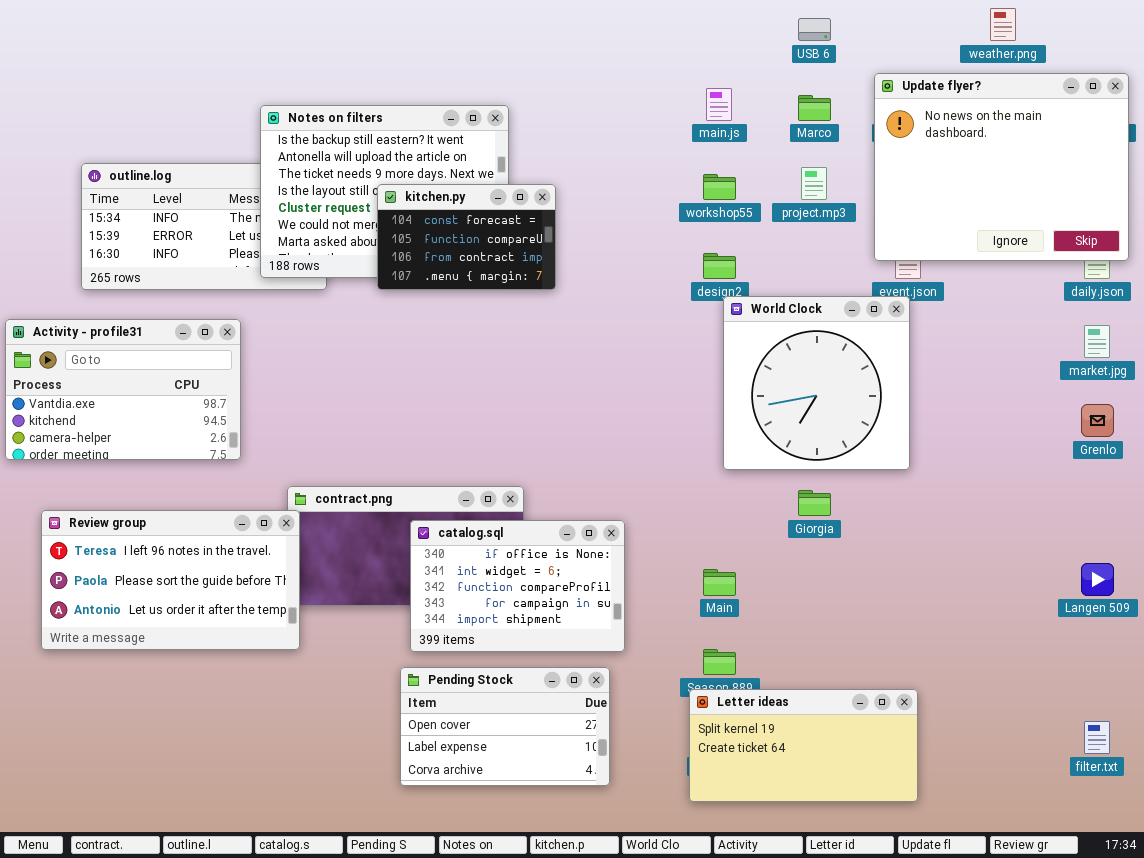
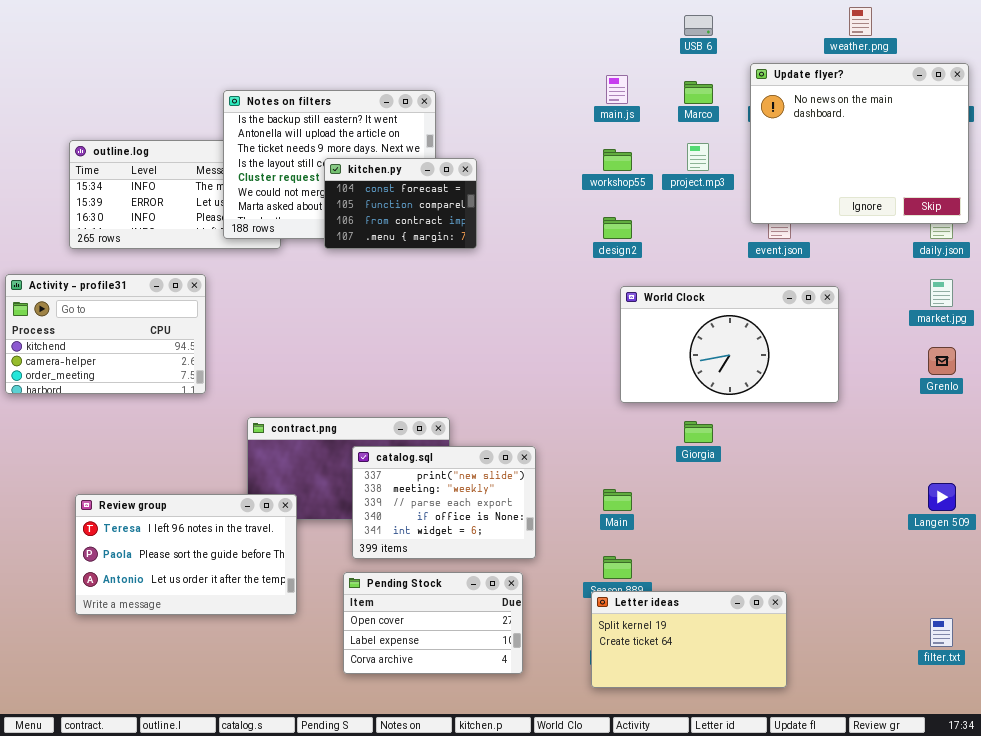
World Clock: [723,296,910,470] -> [620,286,839,403], resized
Activity - profile31: [5,319,241,460] -> [5,274,206,394], scrolled down 1 row
Review group: [41,510,300,650] -> [75,494,297,615], moved
catalog.sql: [410,520,625,652] -> [352,446,536,559], scrolled up 3 rows

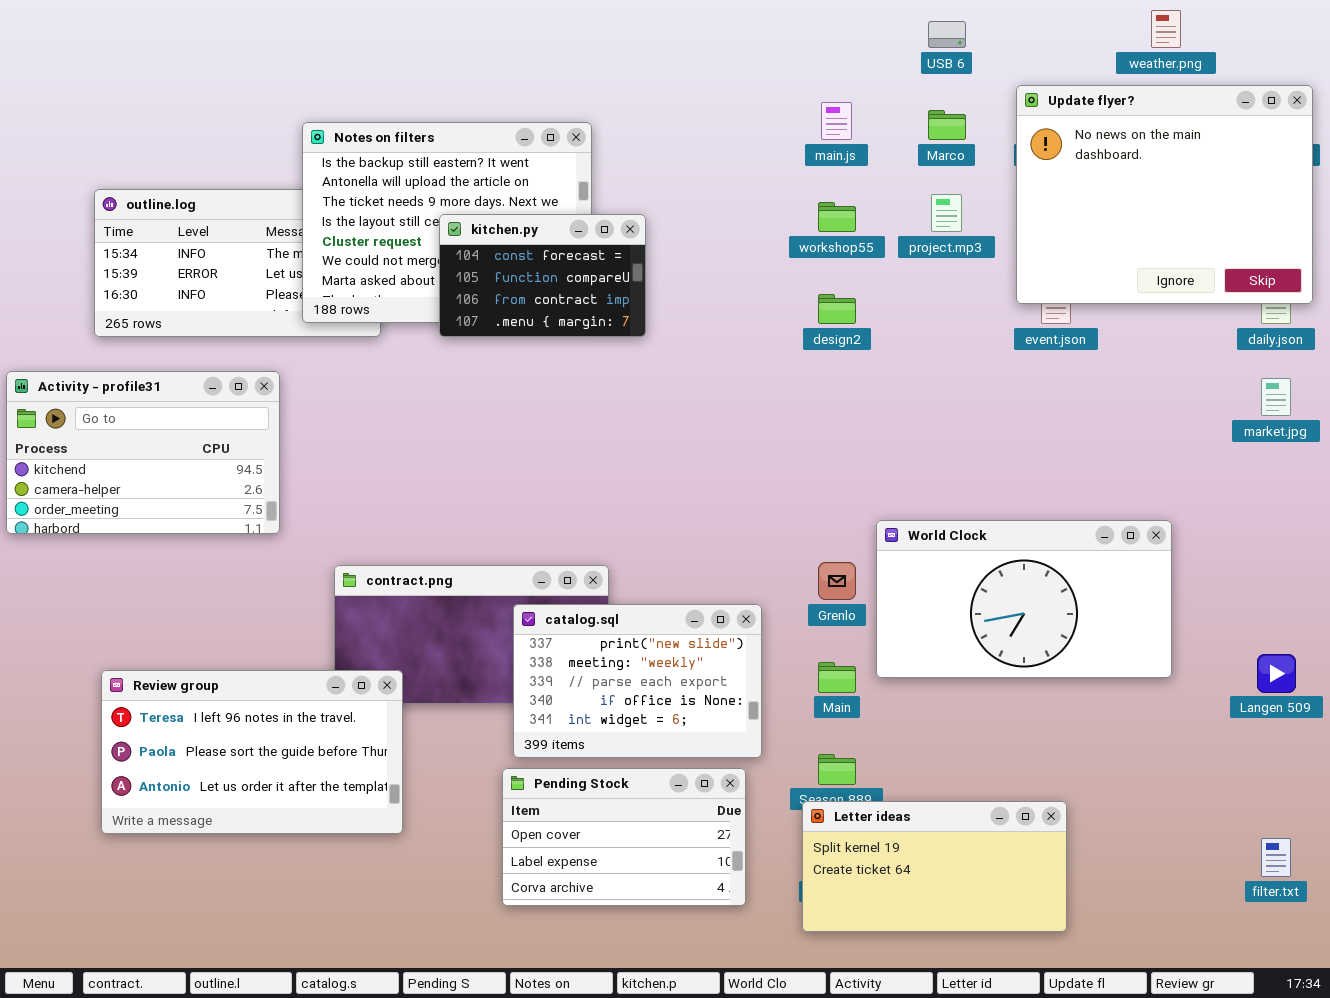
World Clock: [620,286,839,403] -> [876,520,1172,678], moved
Grenlo: [928,347,956,375] -> [818,562,856,600], moved
catalog.sql: [352,446,536,559] -> [513,604,762,758], moved
Pending Stock: [343,572,523,674] -> [502,768,746,906], moved

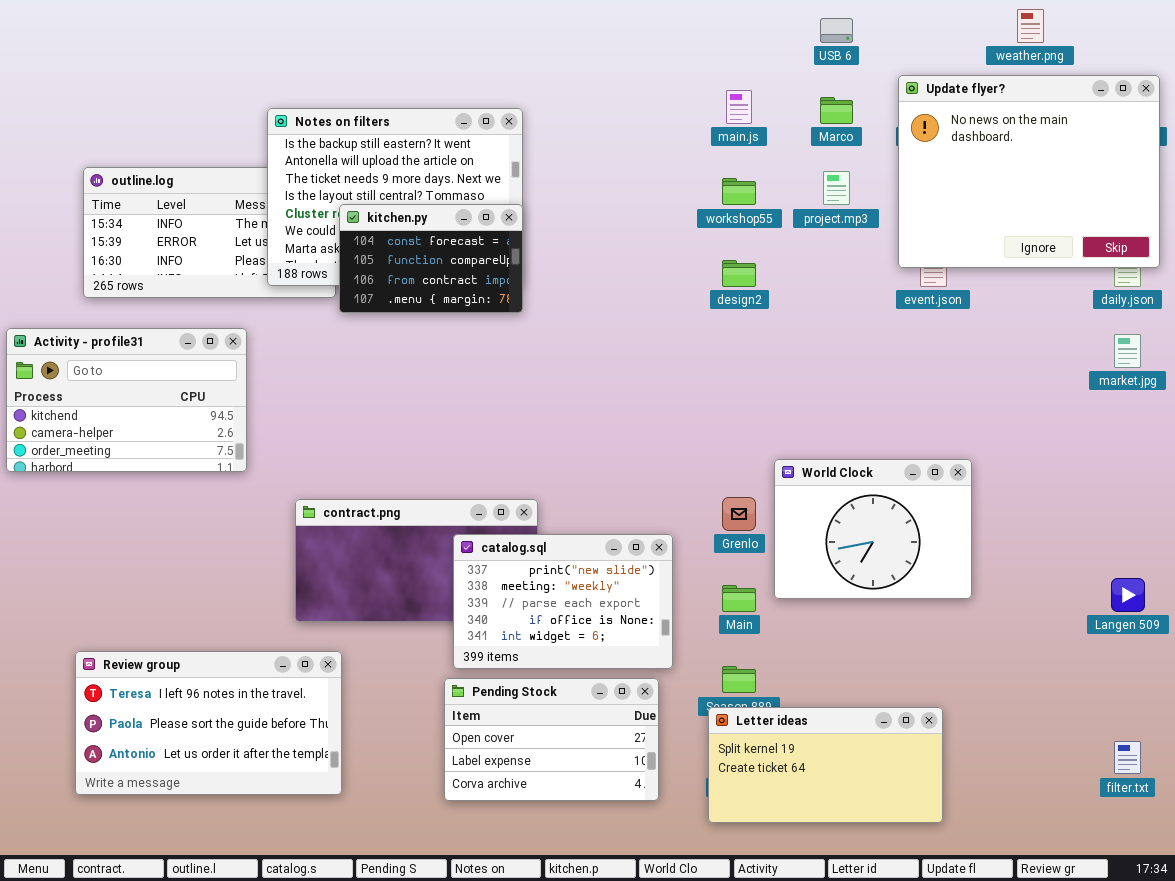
kitchen.py: [439,214,646,337] -> [339,204,523,313], moved
World Clock: [876,520,1172,678] -> [774,459,972,599], resized
Review group: [101,670,403,834] -> [75,651,342,795], moved

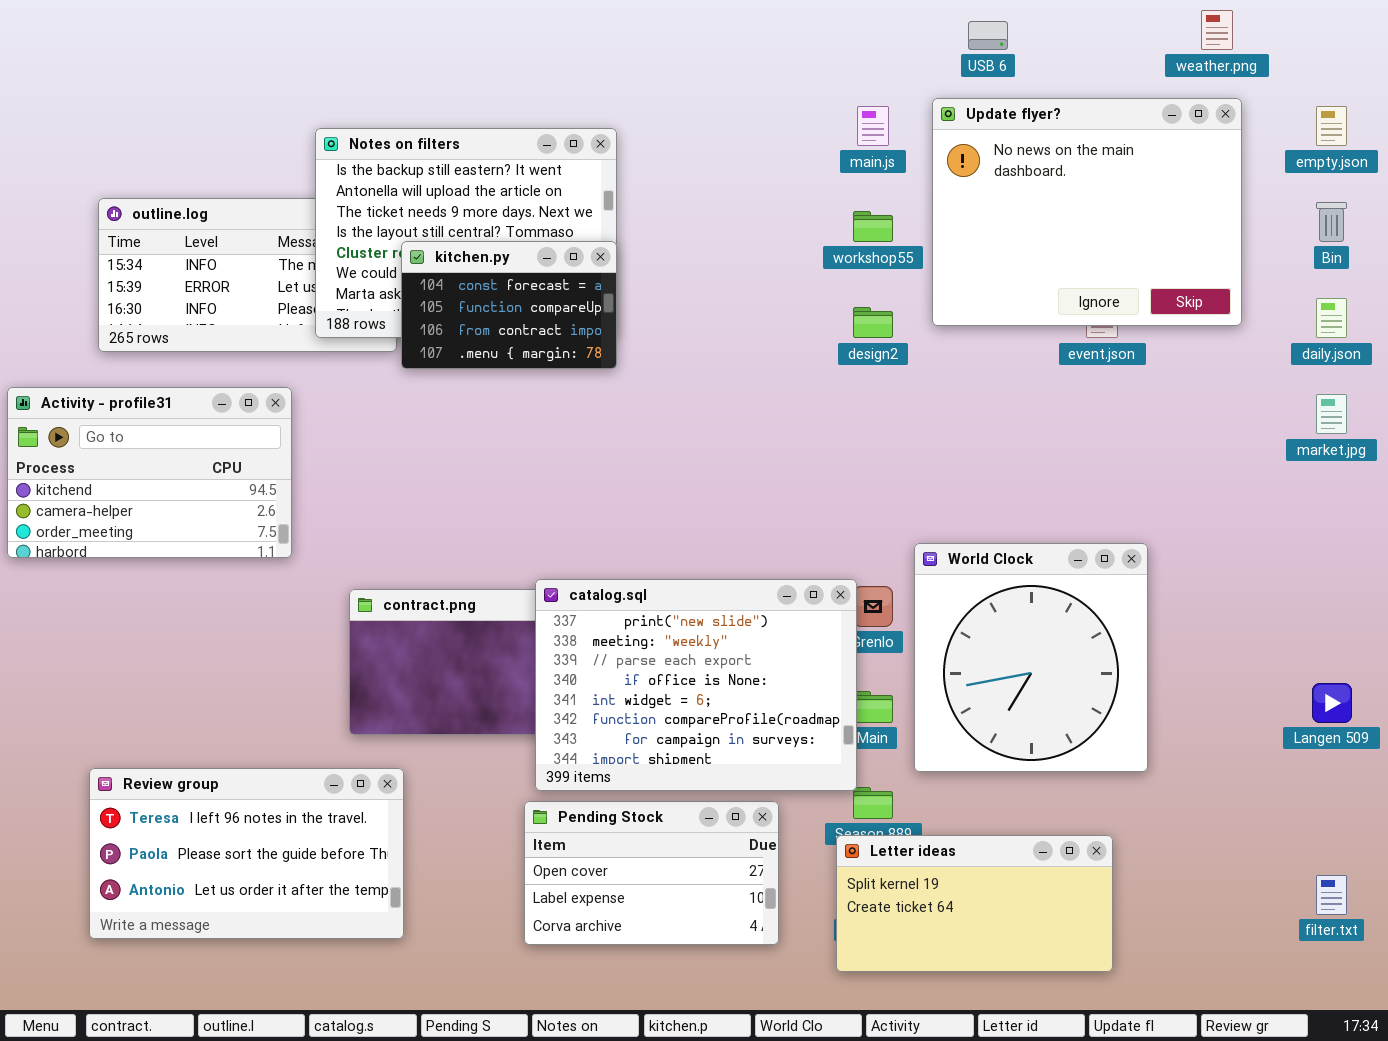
Update flyer?: [898,75,1160,268] -> [932,98,1242,326], moved
World Clock: [774,459,972,599] -> [914,543,1148,772], resized
catalog.sql: [453,534,673,669] -> [535,579,857,791], resized

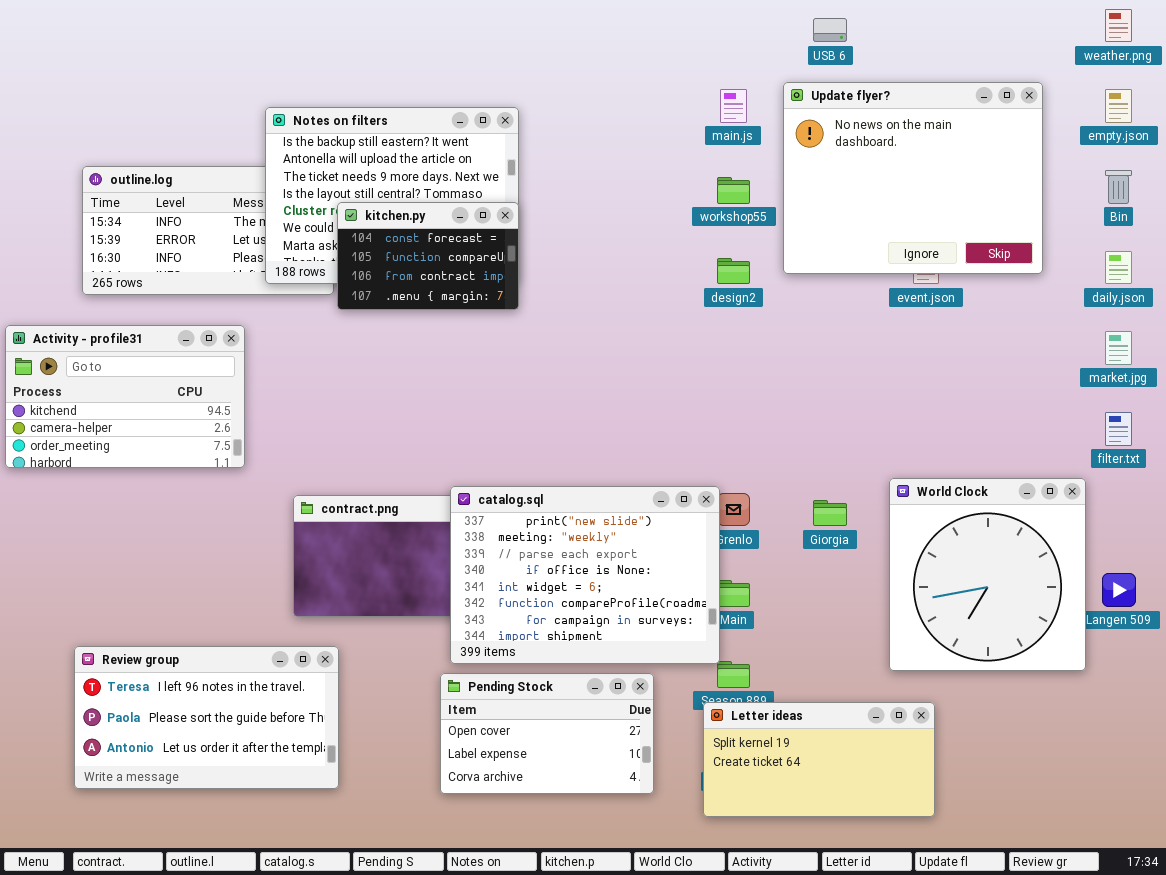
weather.png: [1201,10,1233,50] -> [1105,9,1132,42], moved
World Clock: [914,543,1148,772] -> [889,478,1086,671], moved
filter.txt: [1316,875,1347,915] -> [1105,412,1132,446], moved

